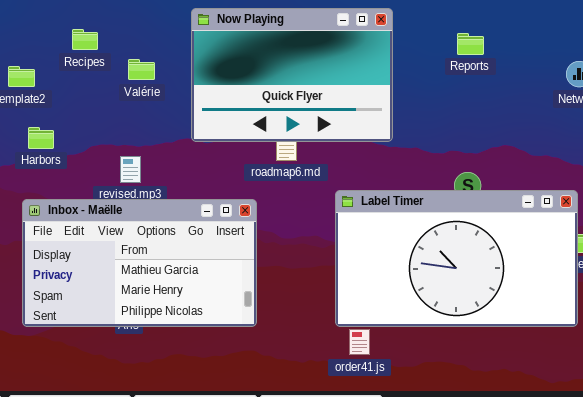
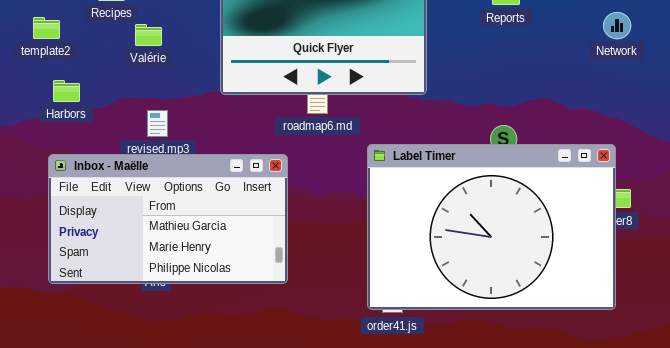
Valérie: [128,59,155,80] -> [135,24,162,46], moved
Label Timer: [335,190,578,327] -> [367,144,616,310], resized

